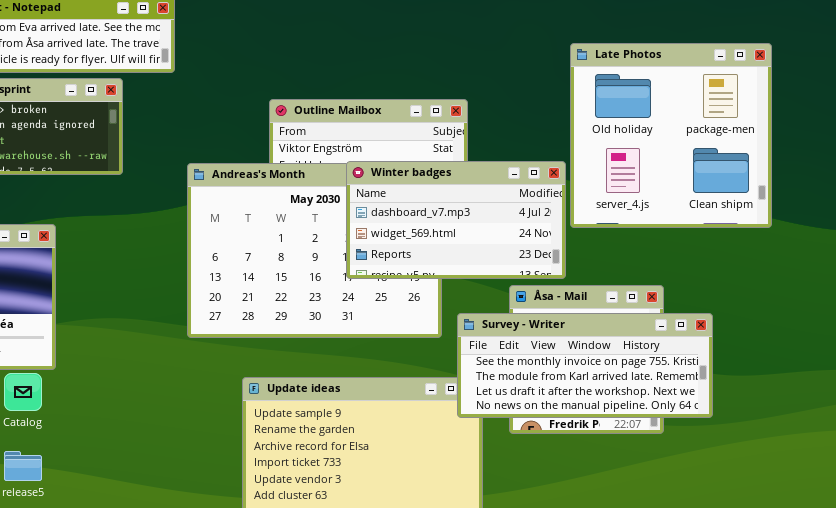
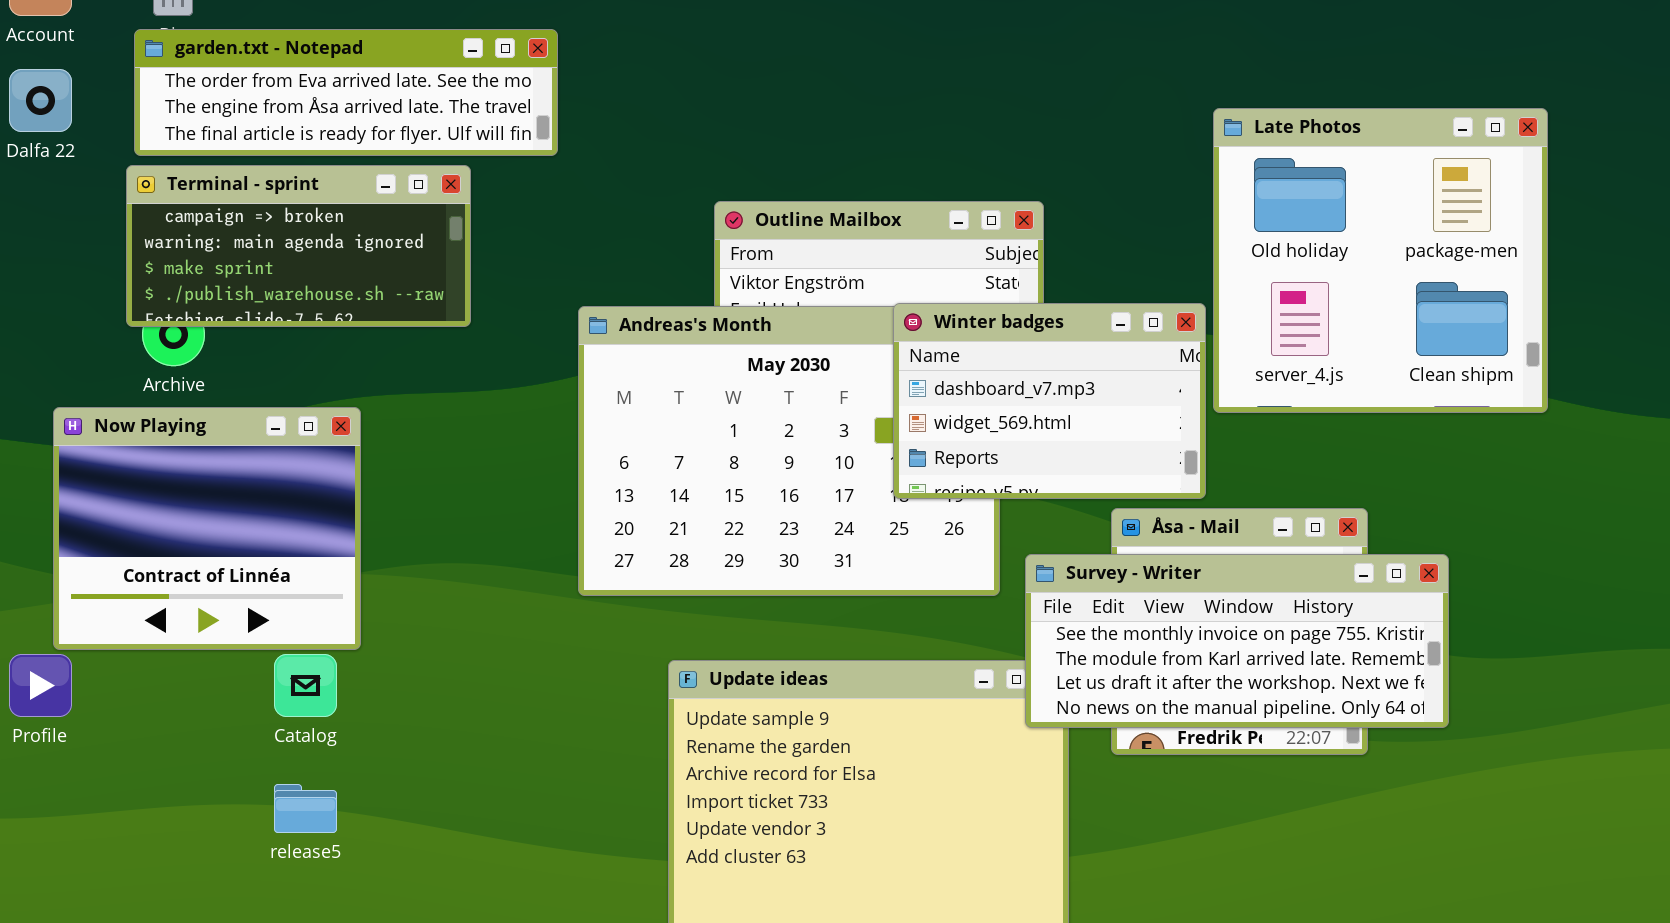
Winter badges: [346,161,566,279] -> [893,303,1206,499], resized

